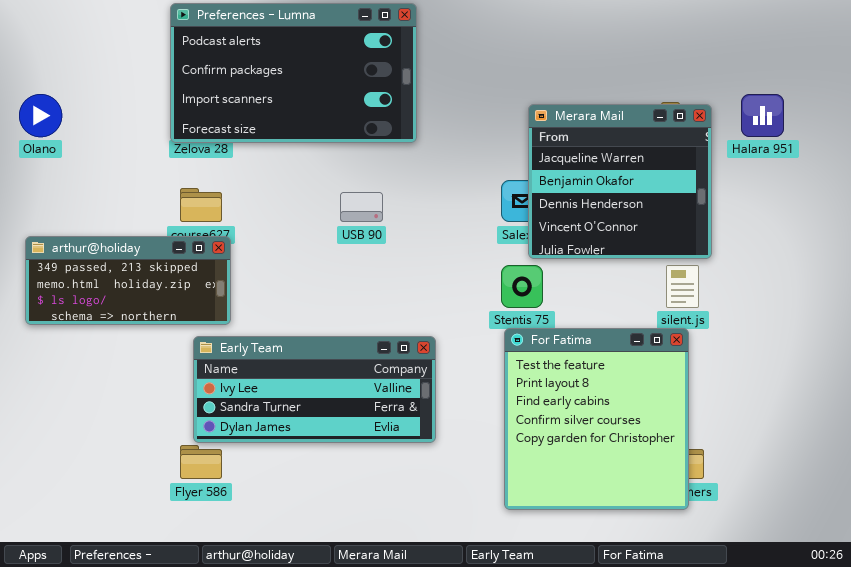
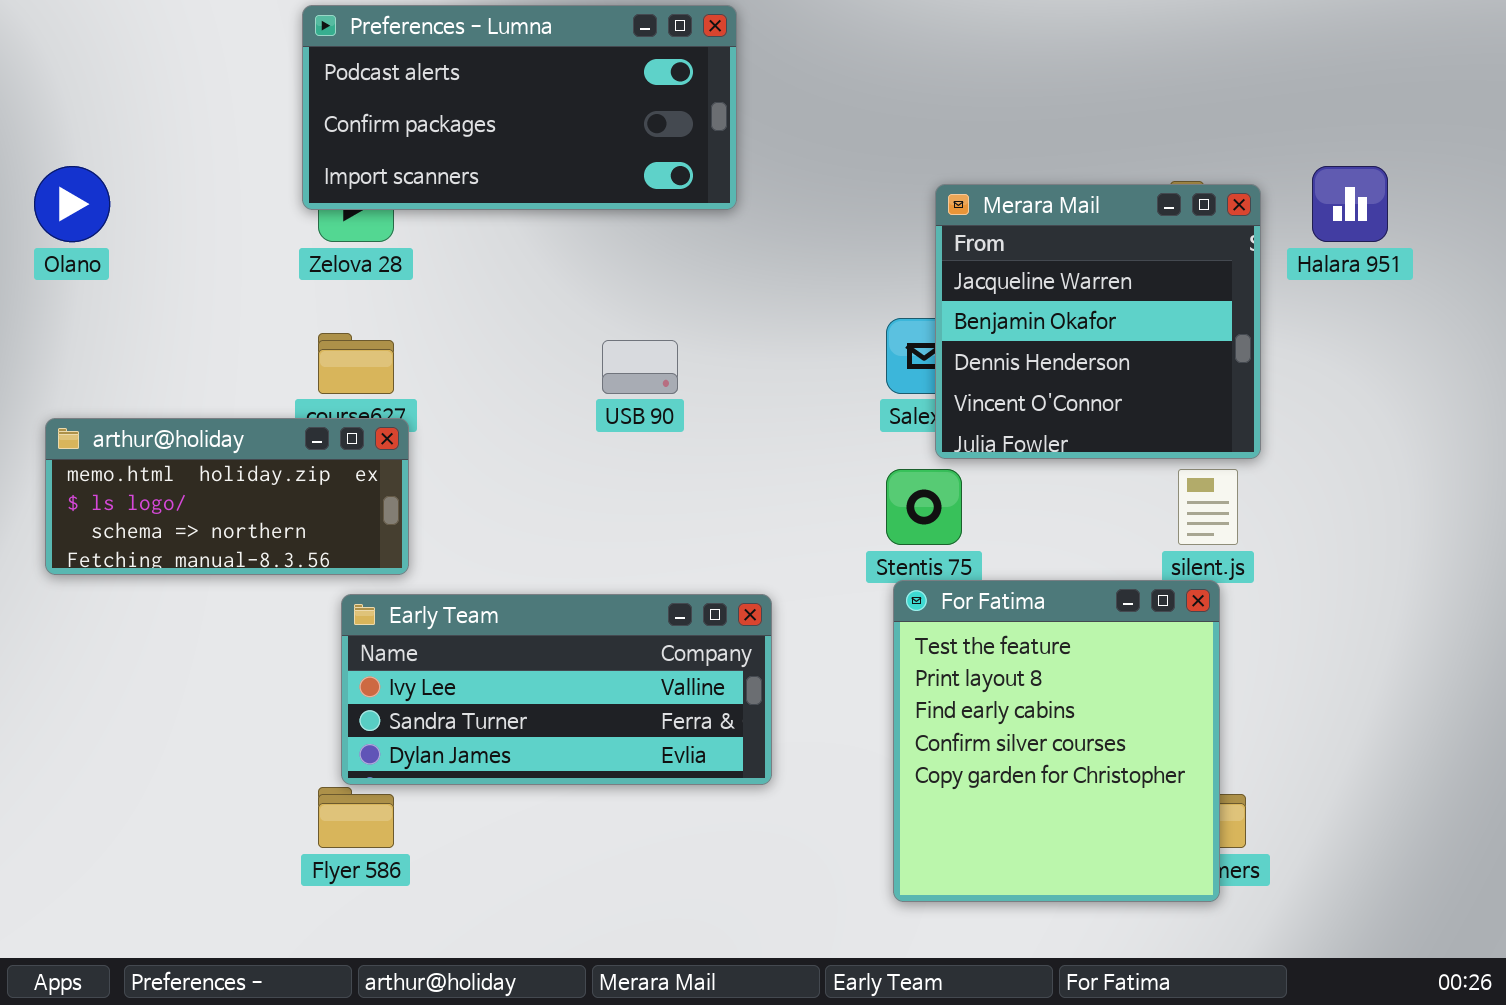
Preferences - Lumna: [170,3,417,143] -> [302,5,737,210], resized
arthur@holiday: [25,236,231,325] -> [45,418,409,575], scrolled down 1 row

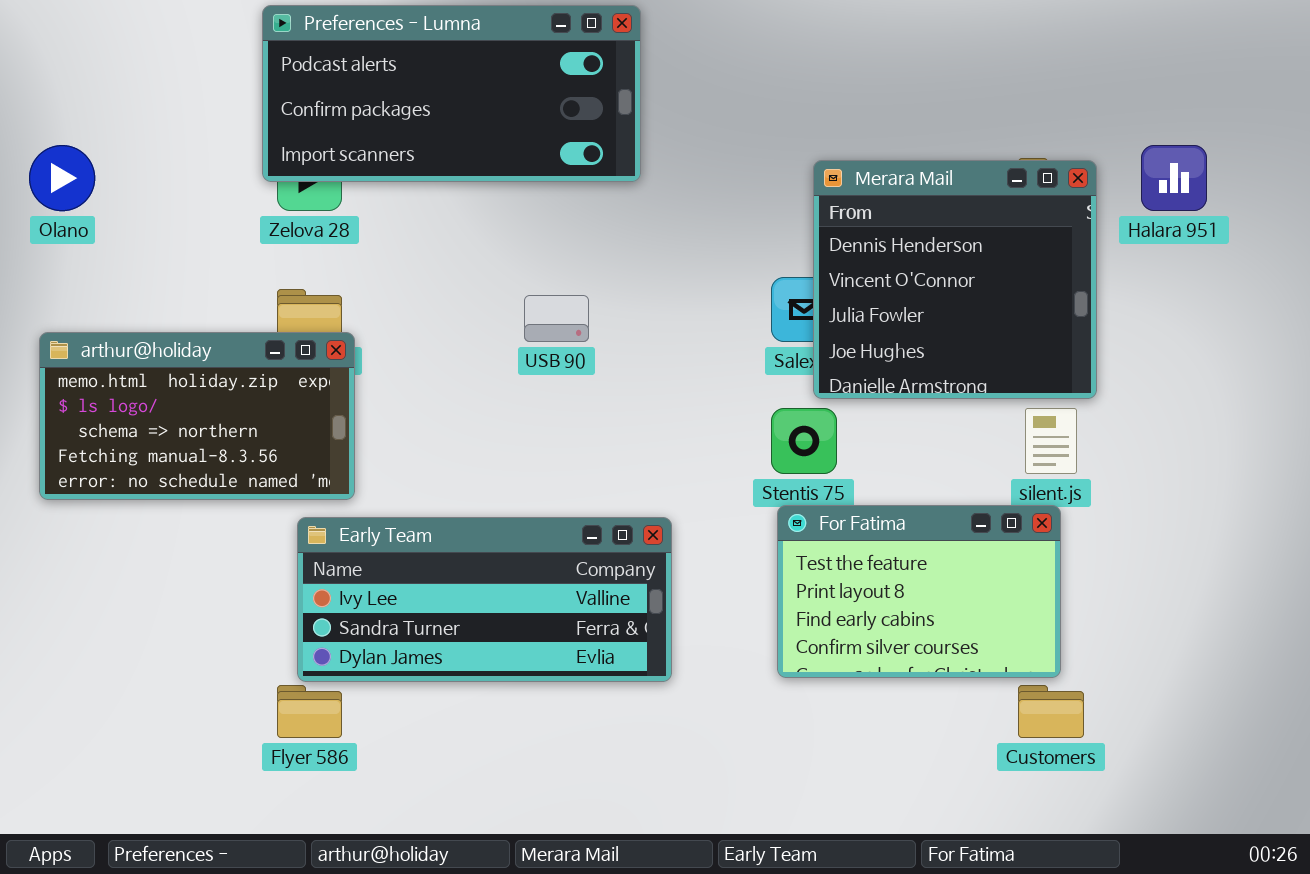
Merara Mail: [935,184,1261,459] -> [813,160,1097,399], scrolled down 2 rows
arthur@holiday: [45,418,409,575] -> [39,332,355,500], resized
For Fatima: [893,580,1220,902] -> [777,505,1061,678], resized

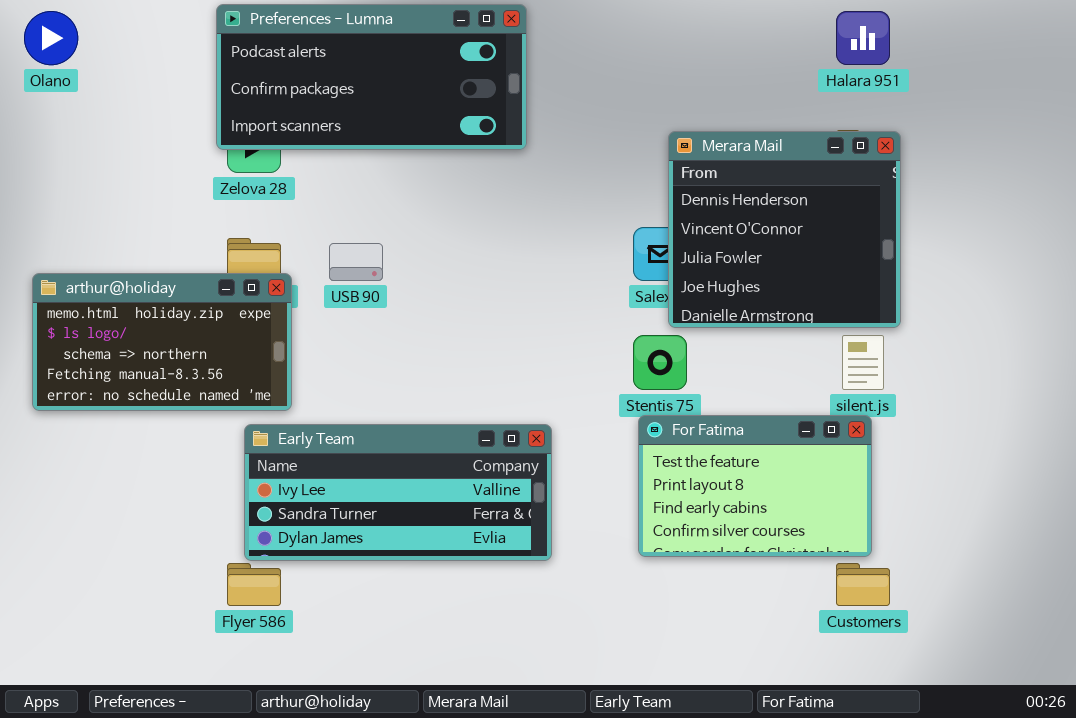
Olano: [29,145,95,211] -> [24,11,78,65], moved
Halara 951: [1141,145,1207,211] -> [836,11,890,65], moved
USB 90: [524,295,589,342] -> [329,243,383,281], moved

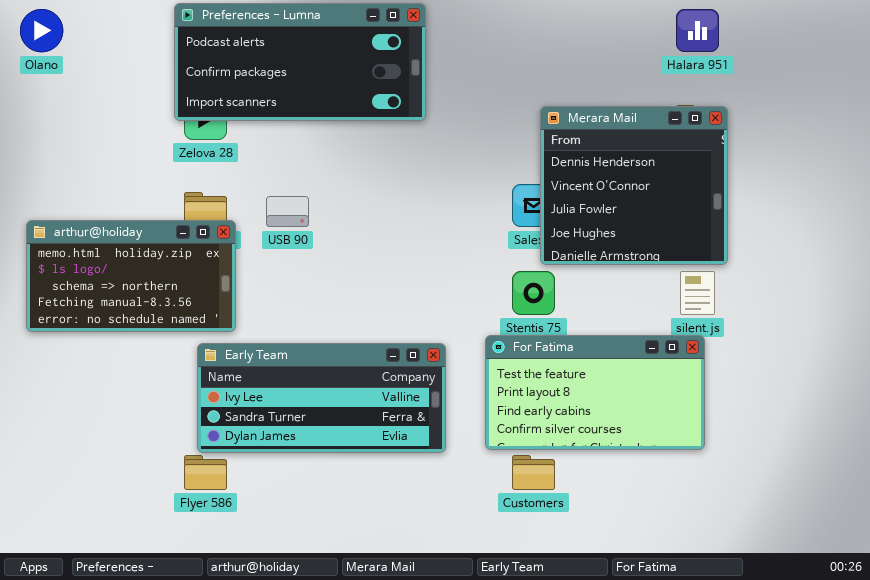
For Fatima: [638,415,872,557] -> [485,335,705,450], resized
Customers: [836,563,890,606] -> [512,455,555,490], moved

